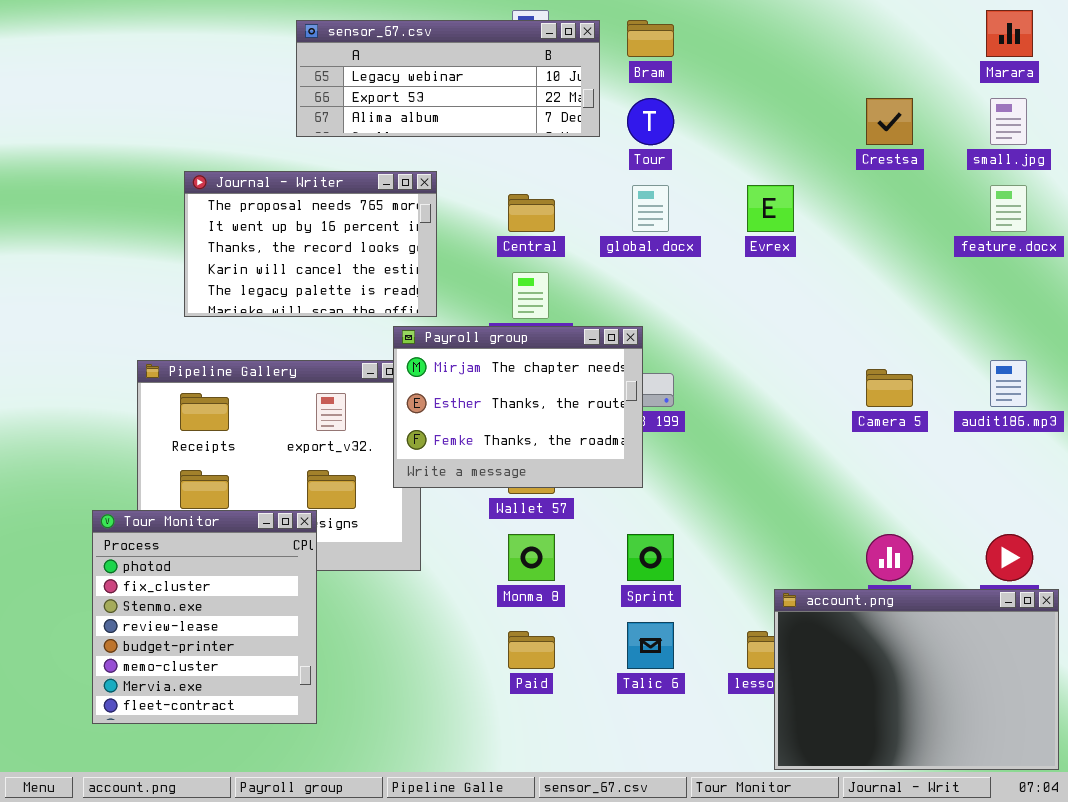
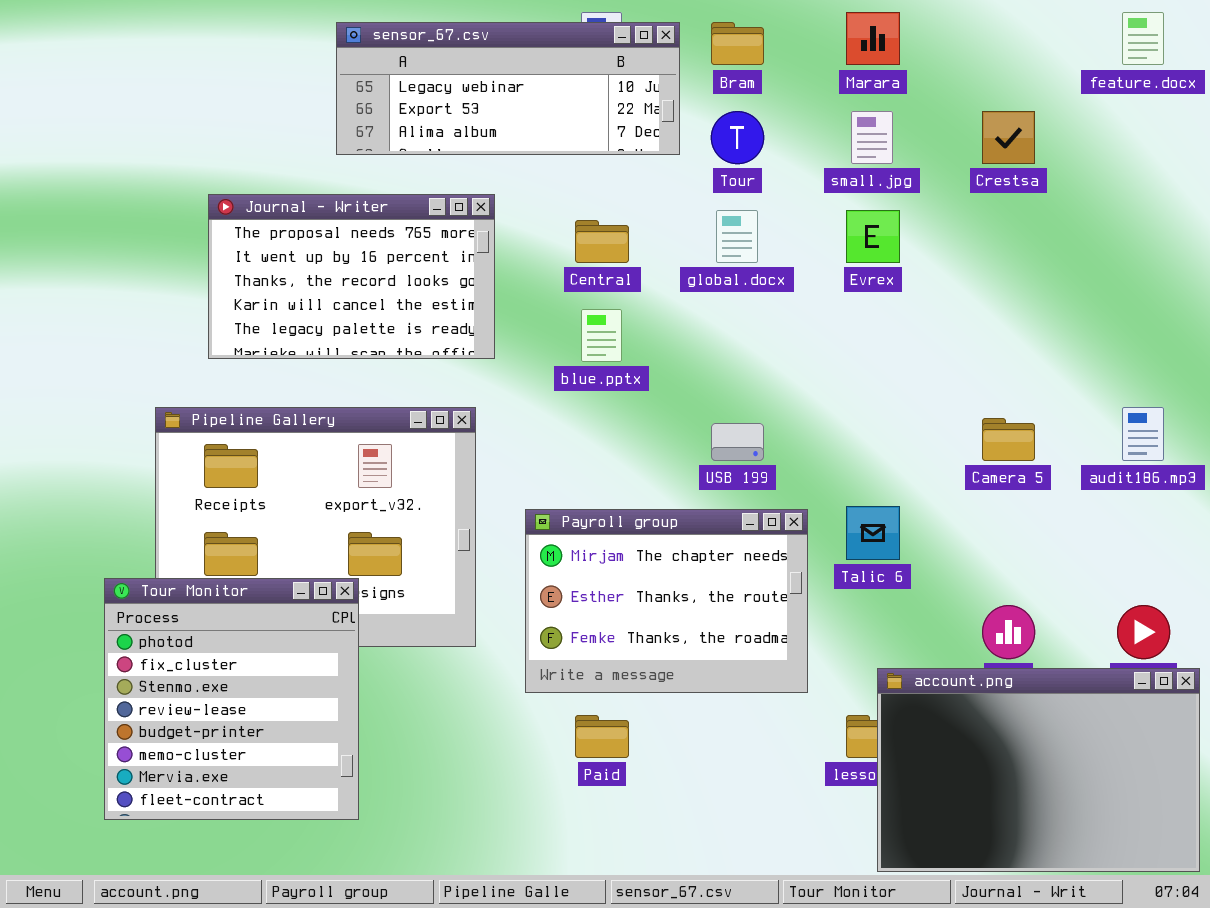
Marara: [986,10,1033,57] -> [846,12,900,65], moved
small.jpg: [990,98,1027,145] -> [851,111,893,164], moved
feature.docx: [990,185,1027,232] -> [1122,12,1164,65], moved
Payroll group: [393,326,643,488] -> [525,509,808,693], moved
Talic 6: [627,622,674,669] -> [846,506,900,560], moved

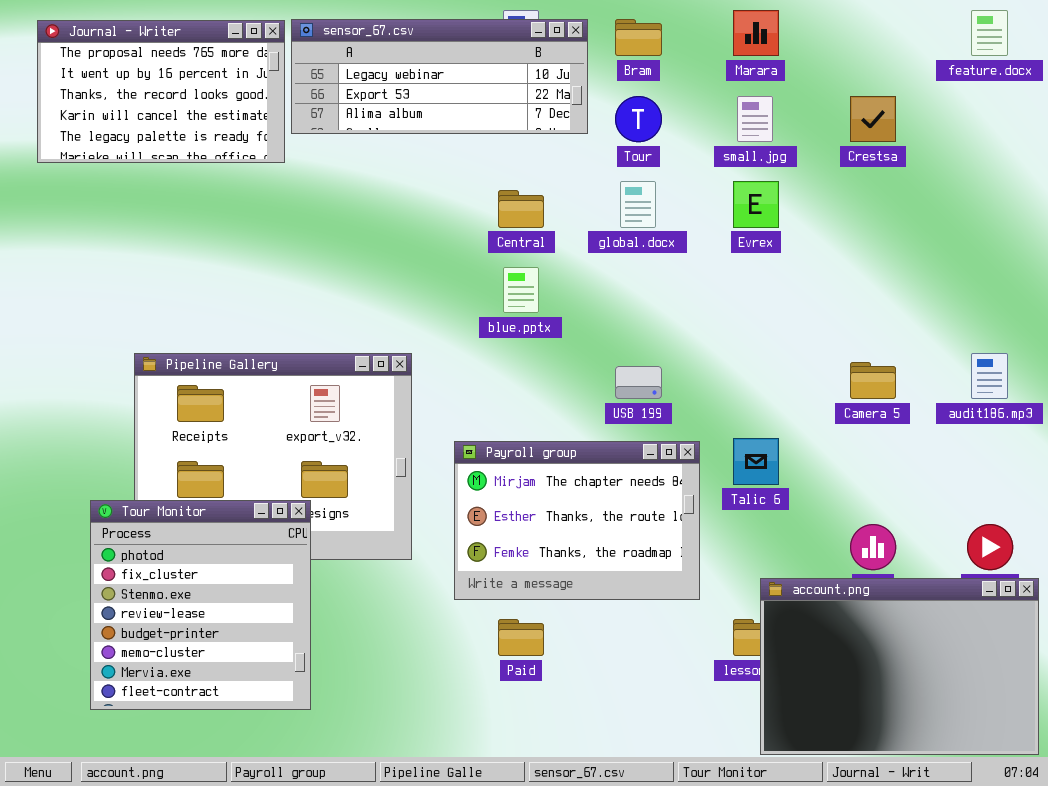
Journal - Writer: [208,194,495,359] -> [37,20,285,163], moved

